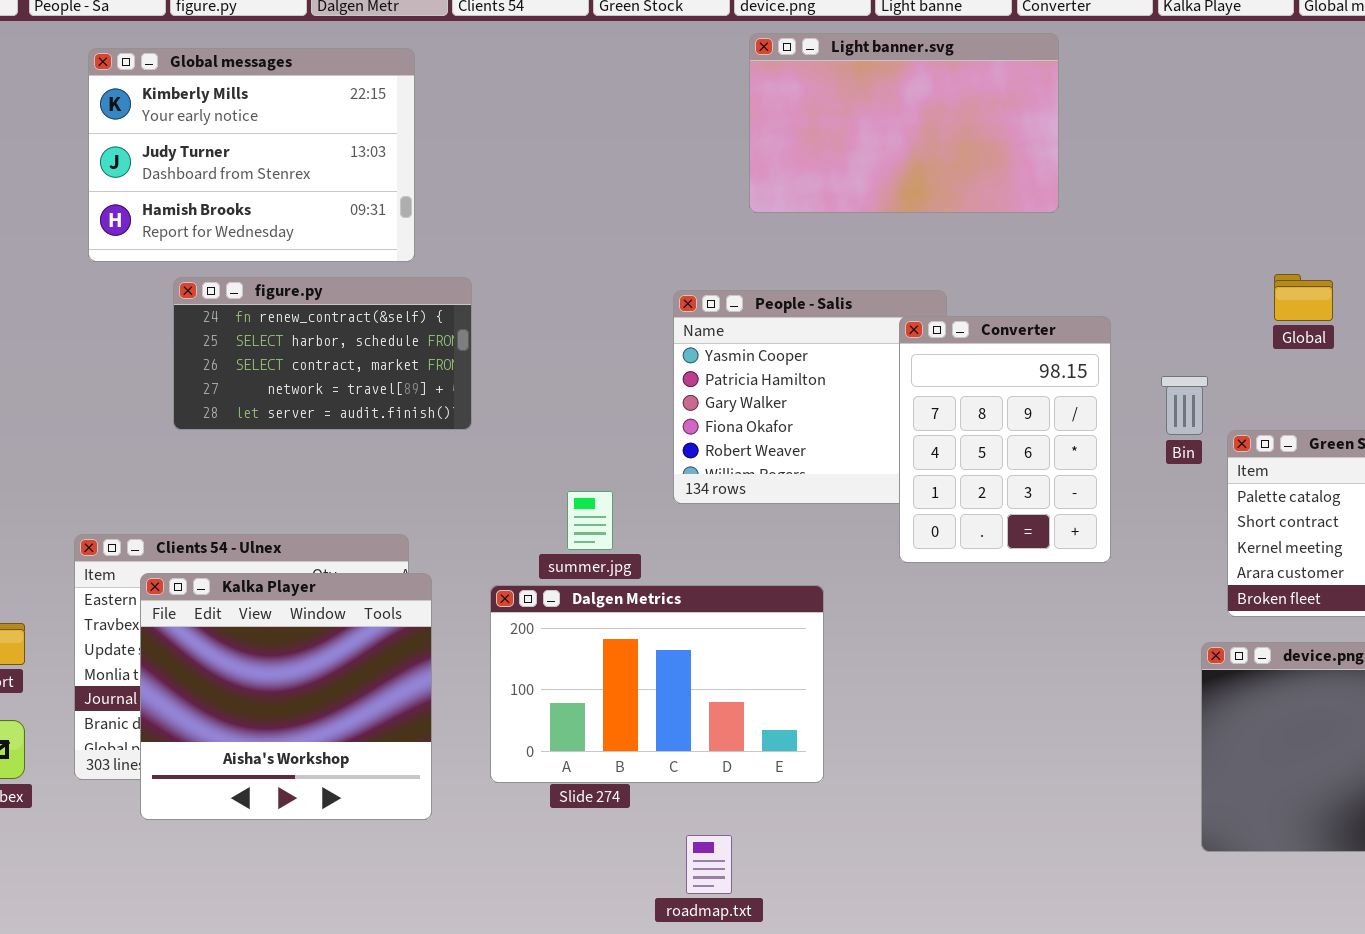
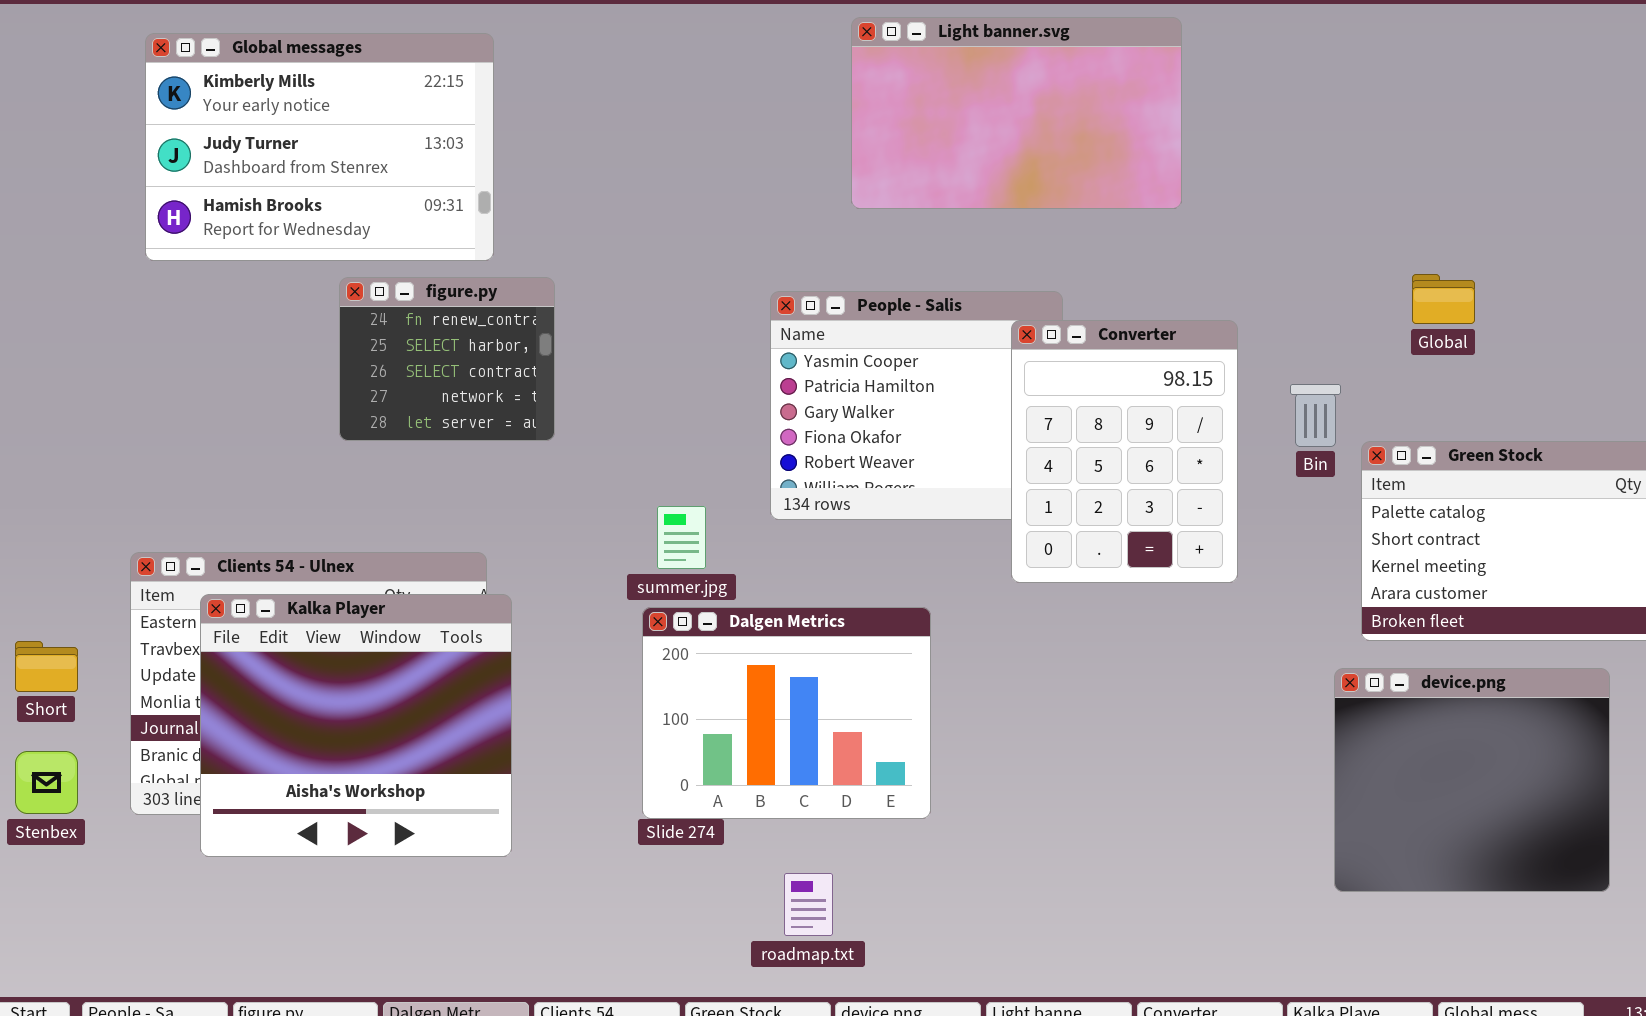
figure.py: [173,277,472,430] -> [339,277,555,441], resized
Dalgen Metrics: [490,585,824,783] -> [642,607,931,819], resized

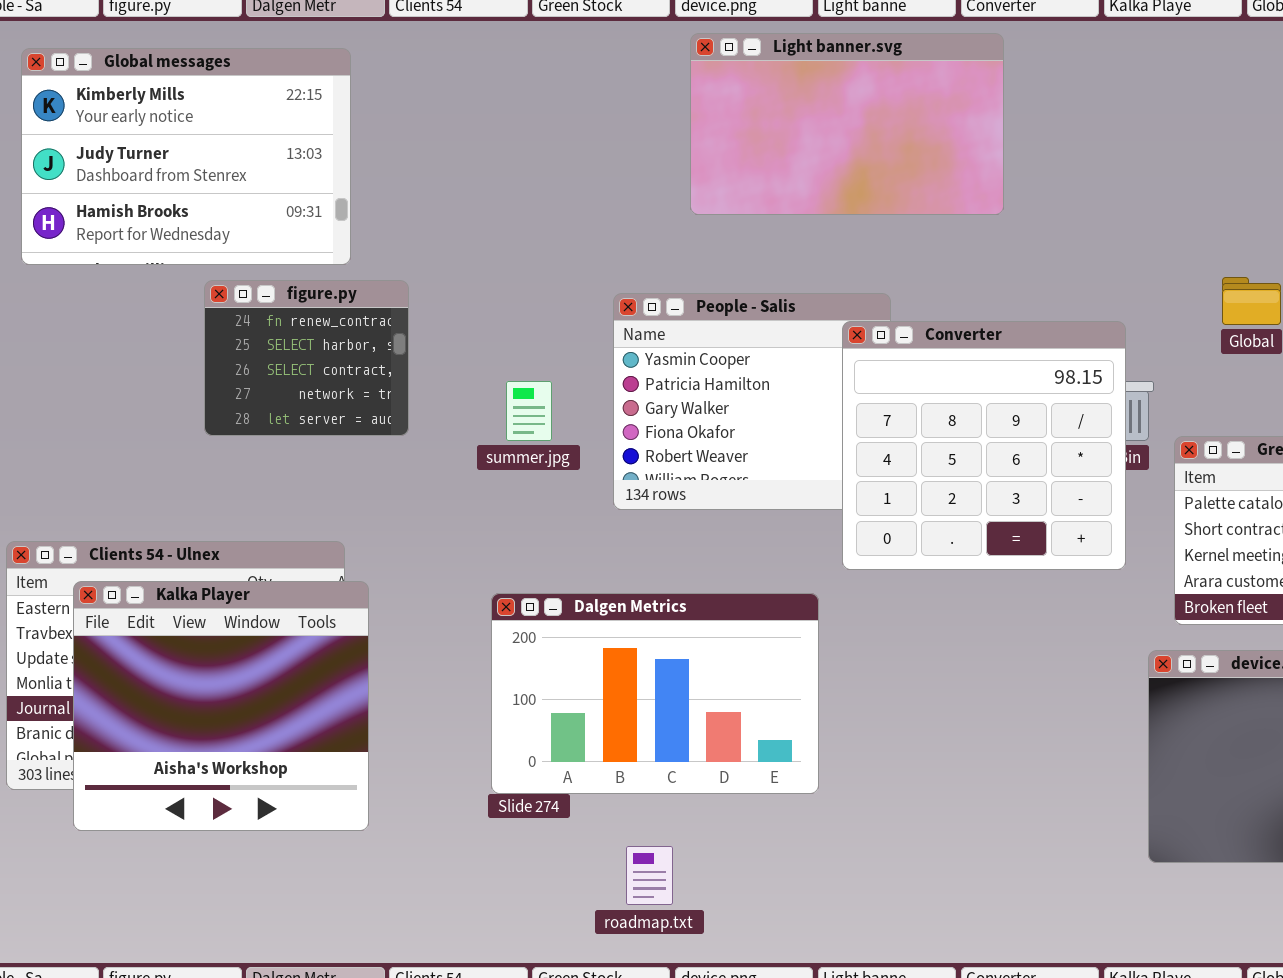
Converter: [1011,320,1238,583] -> [842,321,1126,570], resized
summer.jpg: [657,506,706,569] -> [506,381,552,441], moved
Dalgen Metrics: [642,607,931,819] -> [491,593,819,794], resized

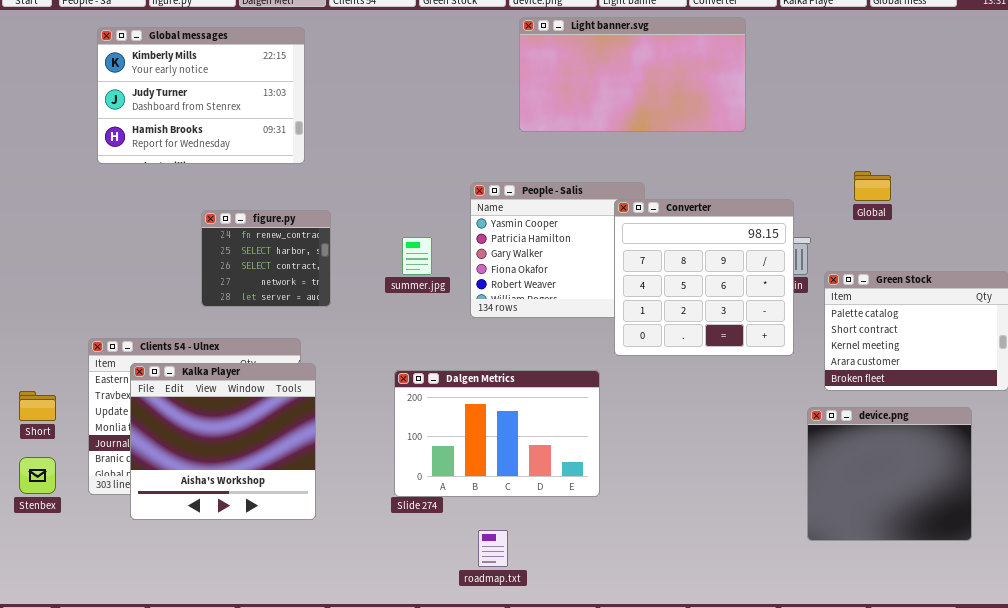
Light banner.svg: [690,33,1004,215] -> [519,17,746,132], resized
figure.py: [204,280,409,436] -> [201,210,331,307], moved

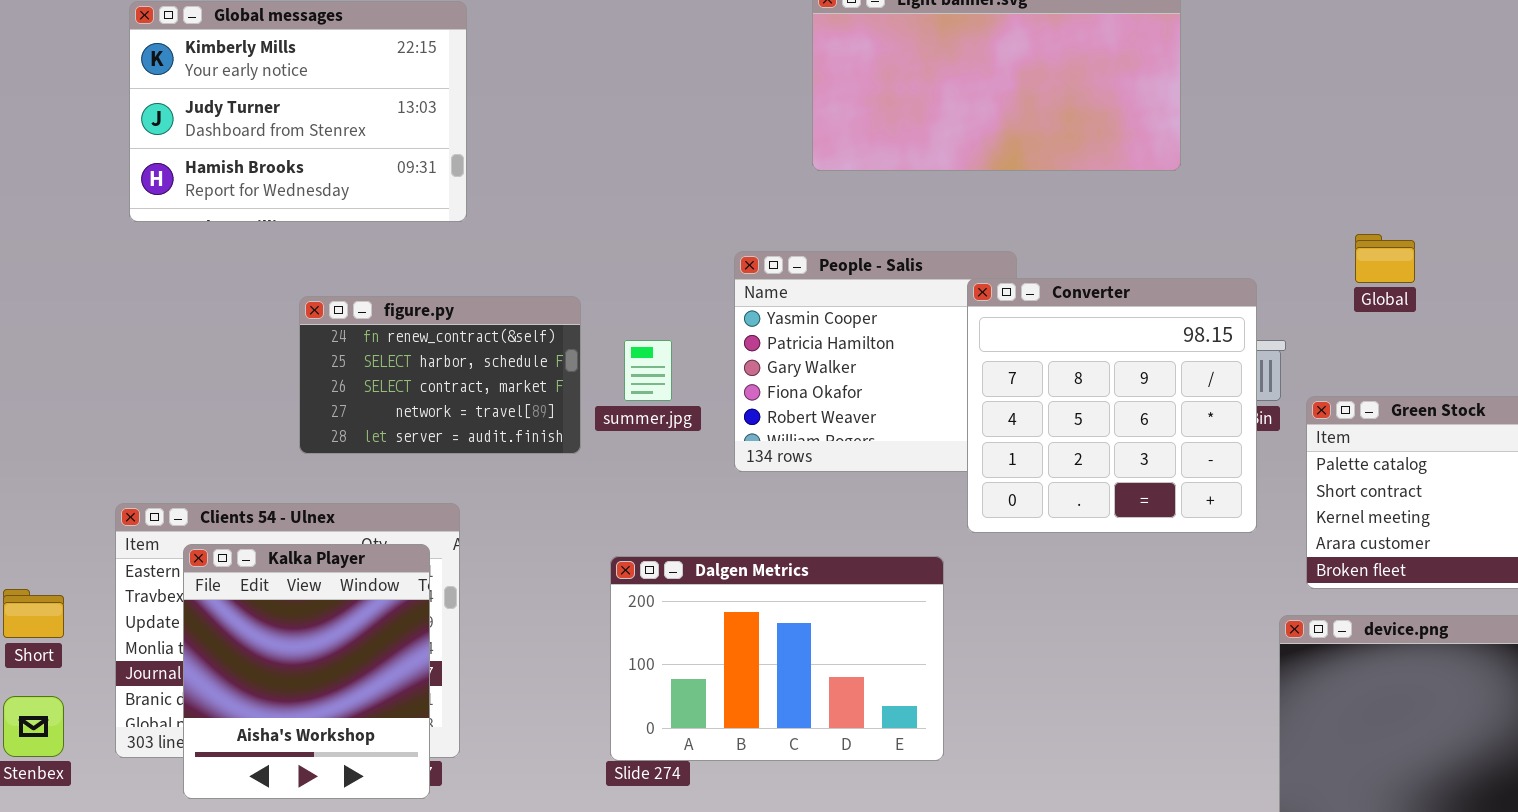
figure.py: [201,210,331,307] -> [299,296,581,454], resized
Kalka Player: [130,363,316,520] -> [183,544,430,799], resized

